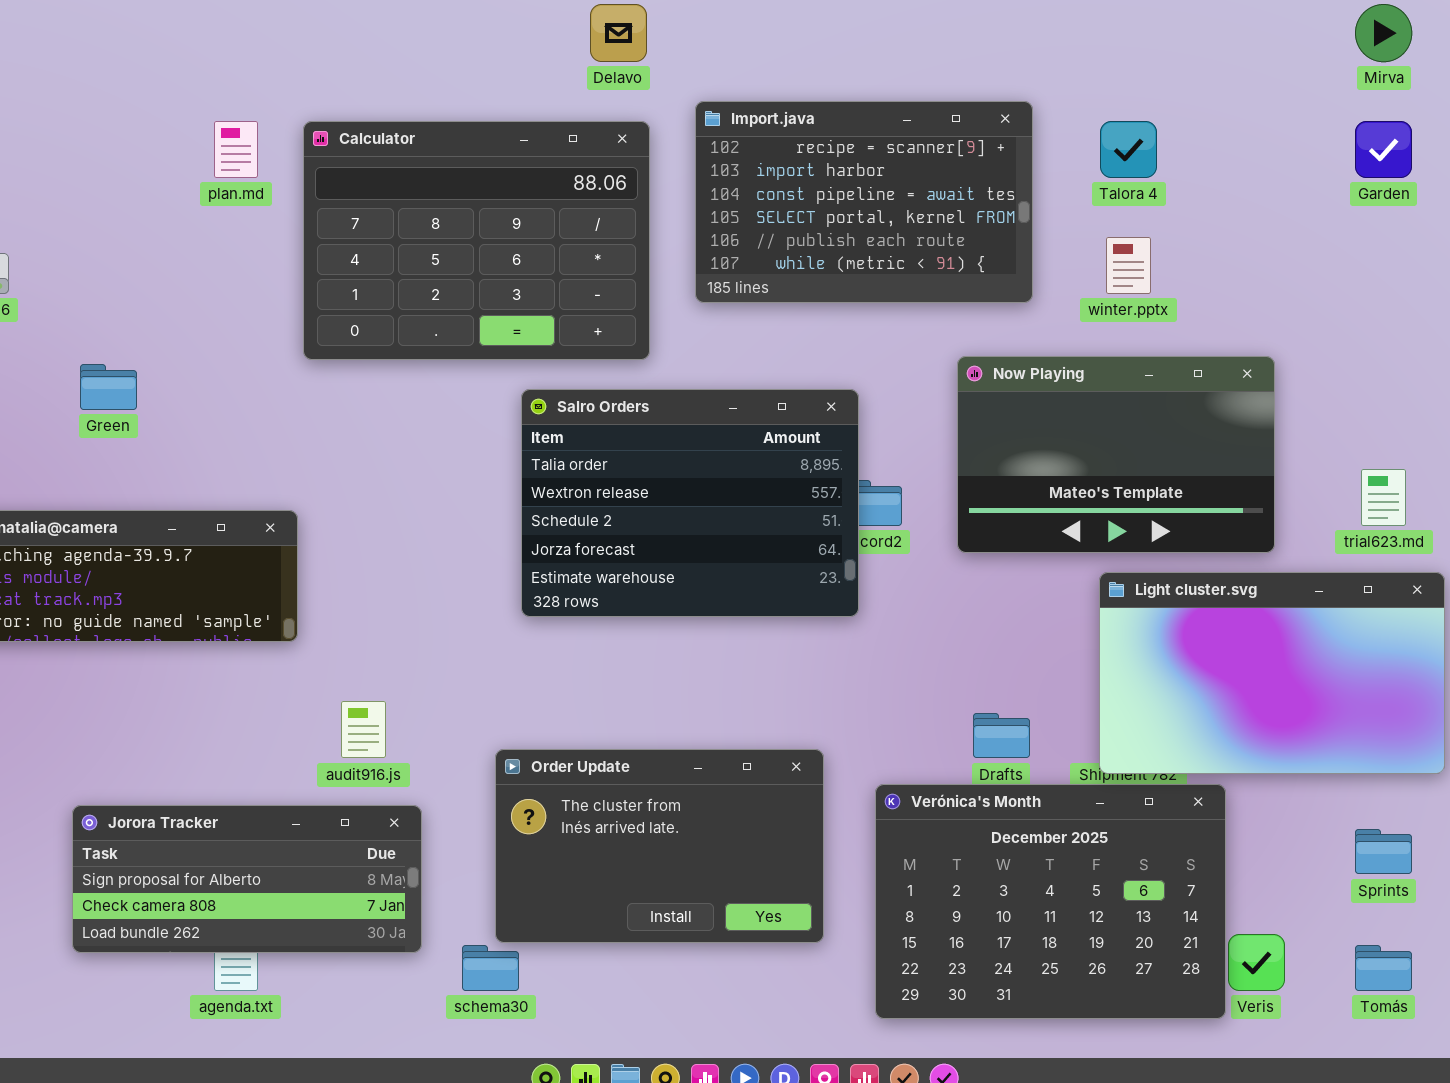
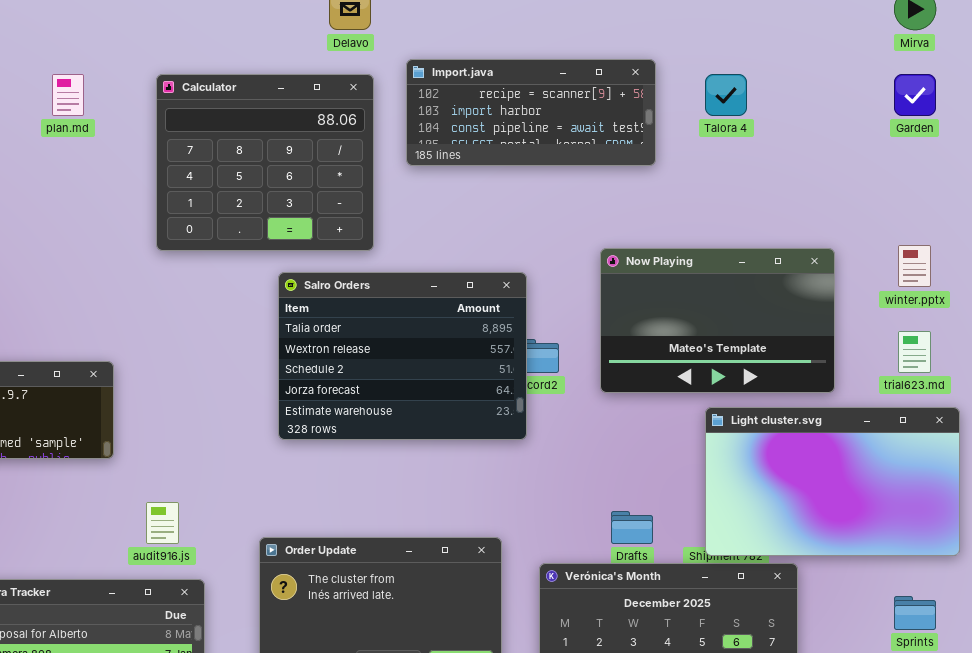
Import.java: [695,101,1033,303] -> [406,59,656,166], resized
Calculator: [303,121,650,360] -> [156,74,374,251], resized
winter.pptx: [1106,237,1151,294] -> [898,245,931,287], moved

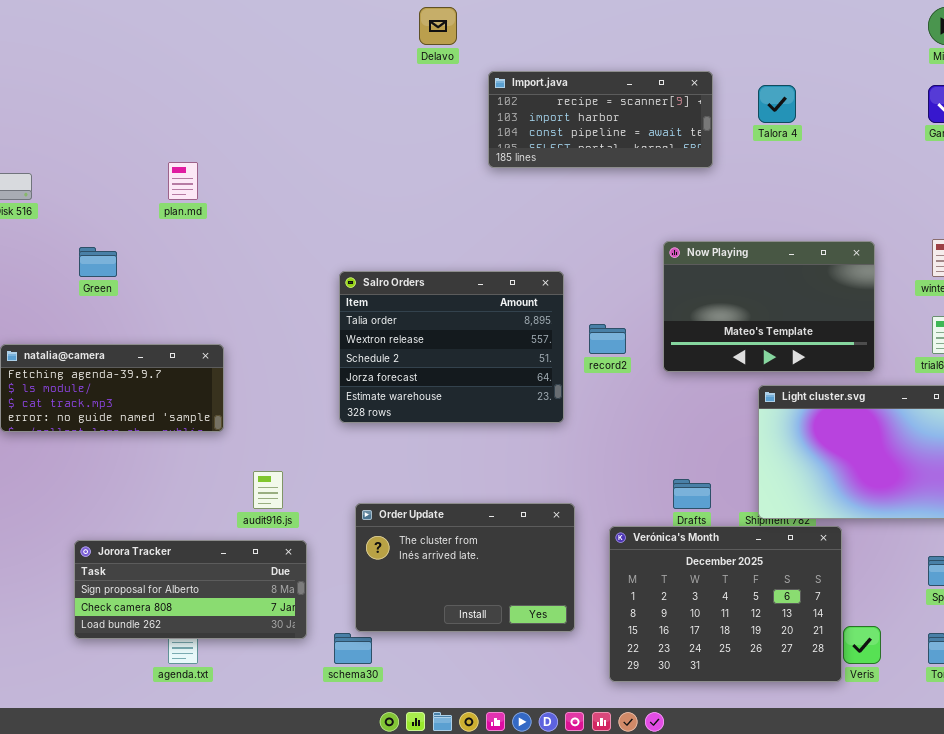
plan.md: [52,74,84,116] -> [168,162,198,200], moved
Calculator: [156,74,374,251] -> none, closed
Salro Orders: [278,272,527,440] -> [339,271,564,423], moved

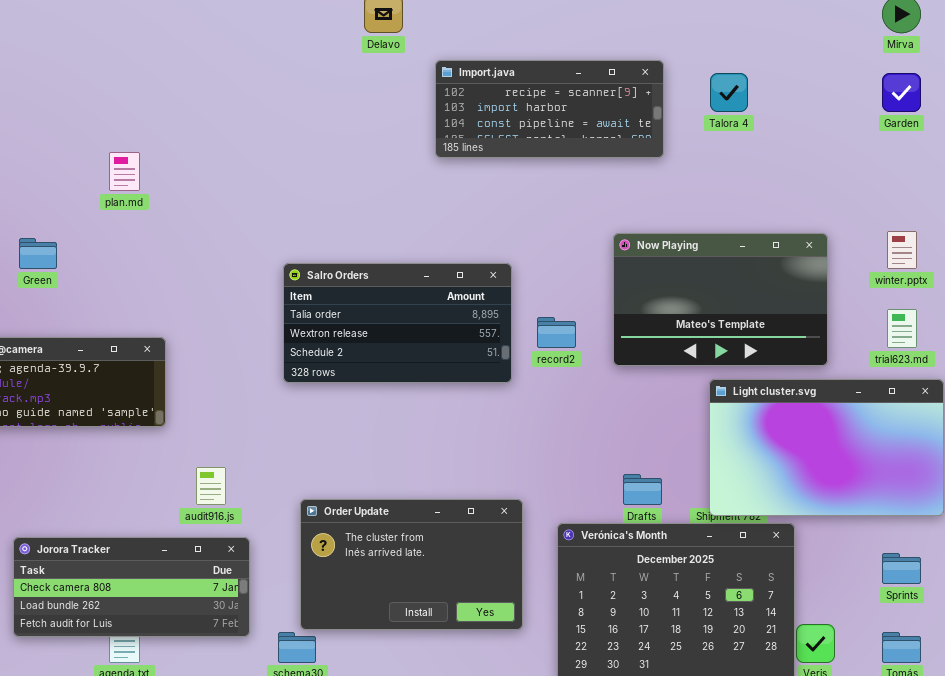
Salro Orders: [339,271,564,423] -> [283,263,512,383], resized
Jorora Tracker: [74,540,307,639] -> [13,537,250,637], scrolled down 1 row

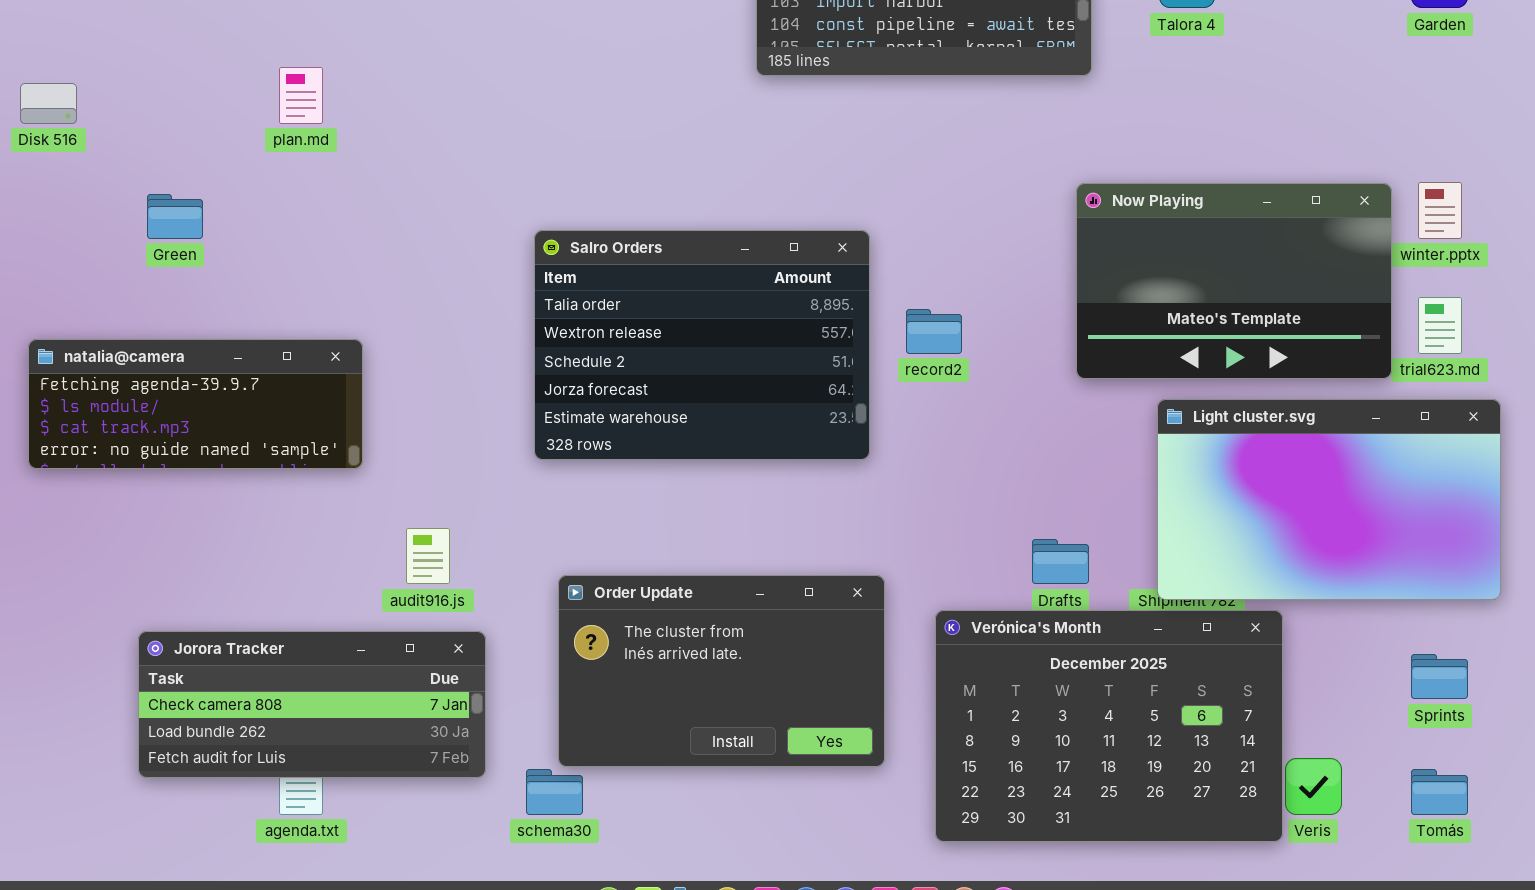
Now Playing: [613,233,828,366] -> [1076,183,1392,379], moved
Salro Orders: [283,263,512,383] -> [534,230,870,460], resized

